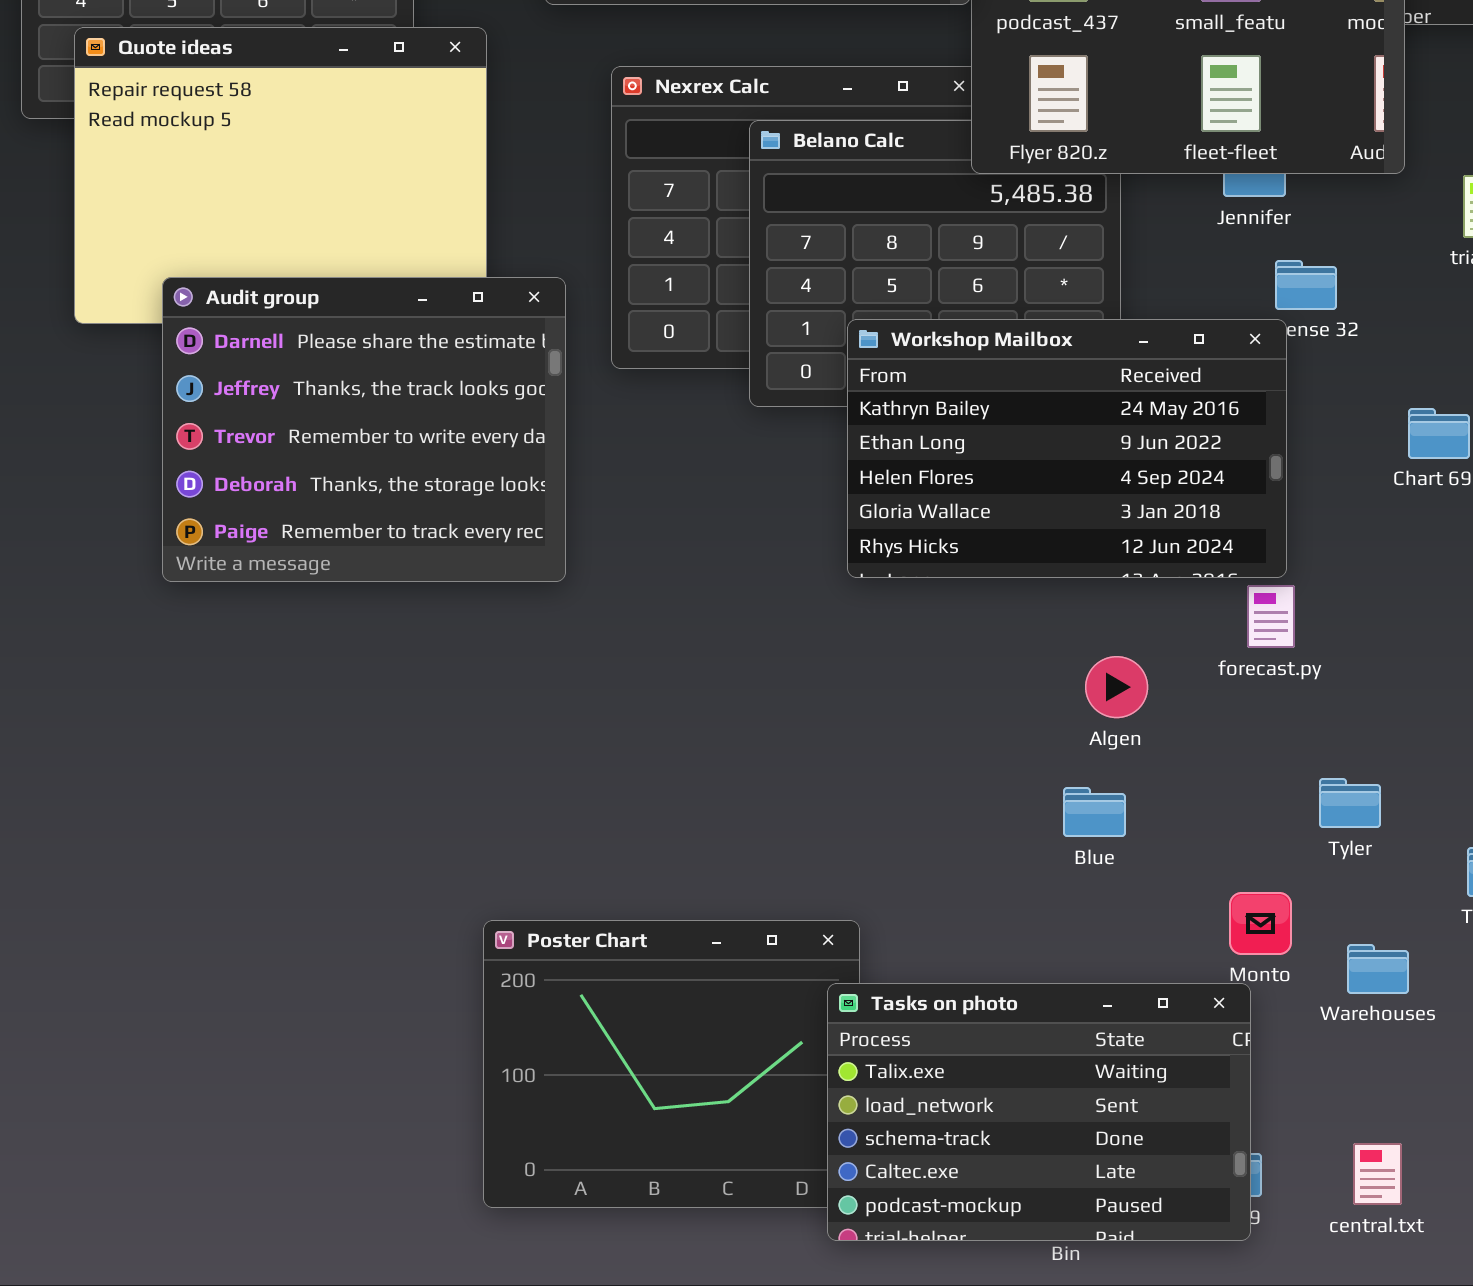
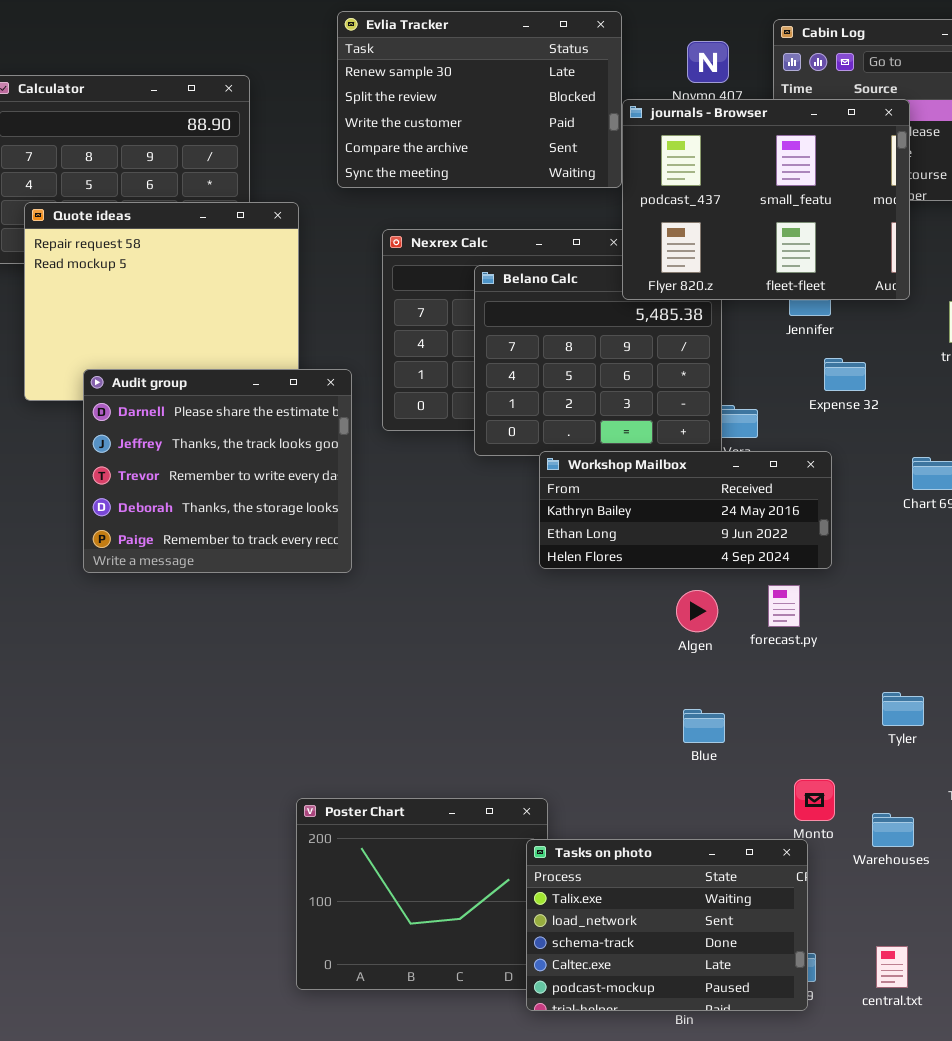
Workshop Mailbox: [847,319,1287,578] -> [539,451,832,569], resized
forecast.py: [1247,585,1295,648] -> [768,585,800,627], moved
Algen: [1085,656,1148,718] -> [676,590,718,632], moved
Tyler: [1319,778,1381,828] -> [882,692,924,726], moved

